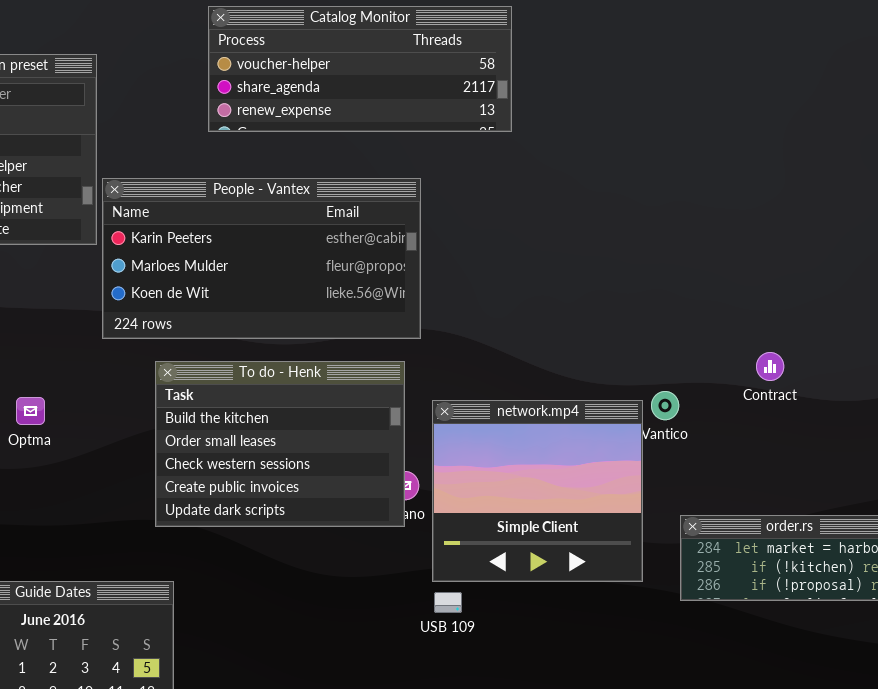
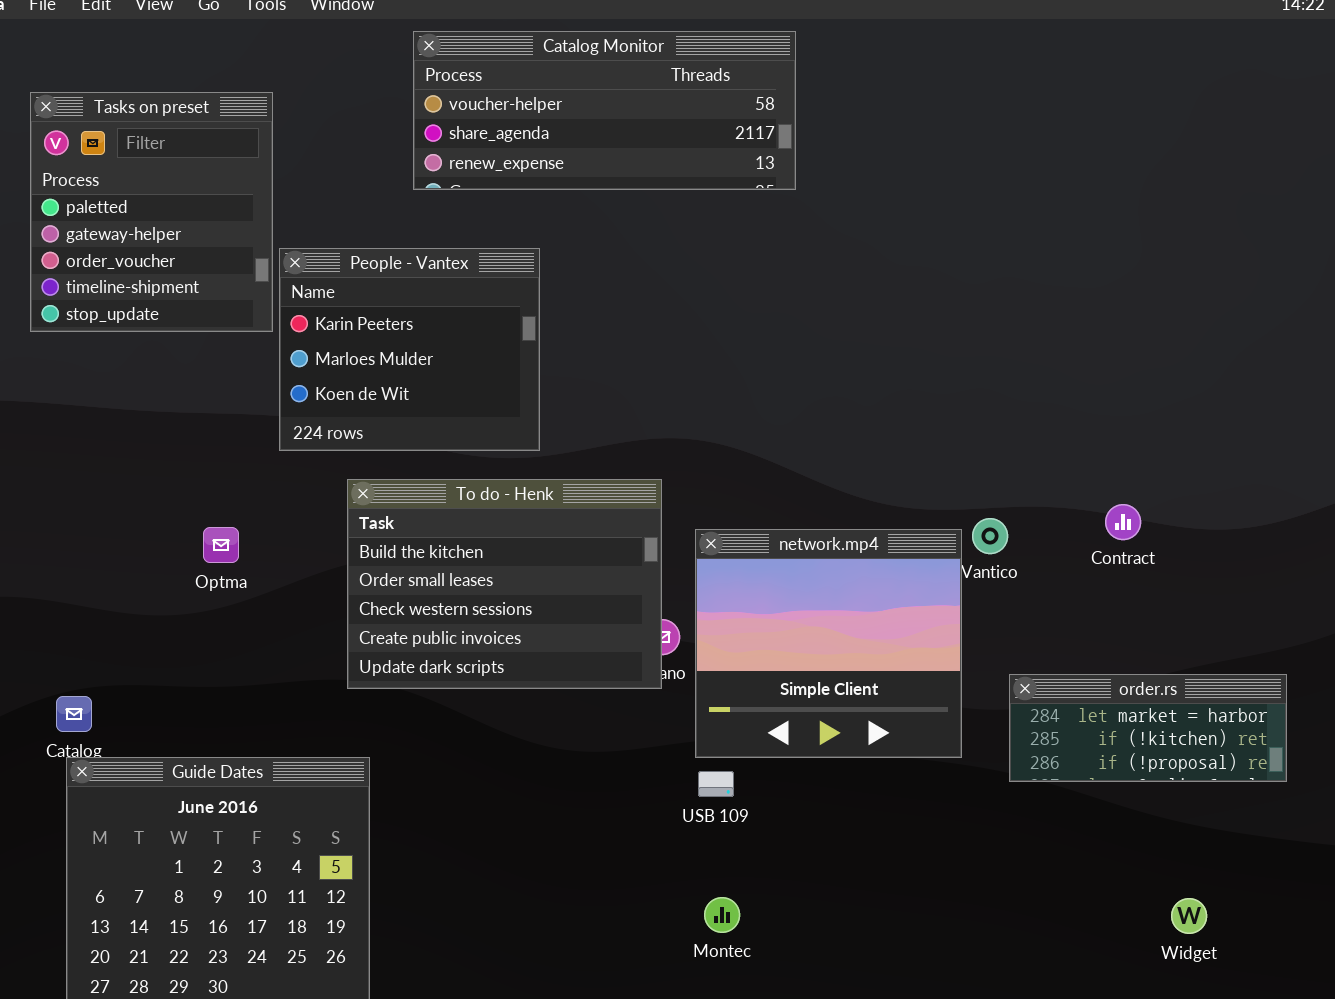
People - Vantex: [102,178,421,339] -> [279,248,540,451], resized
Contract: [756,352,784,381] -> [1105,504,1141,540], moved
Optma: [16,397,45,425] -> [203,527,239,563], moved

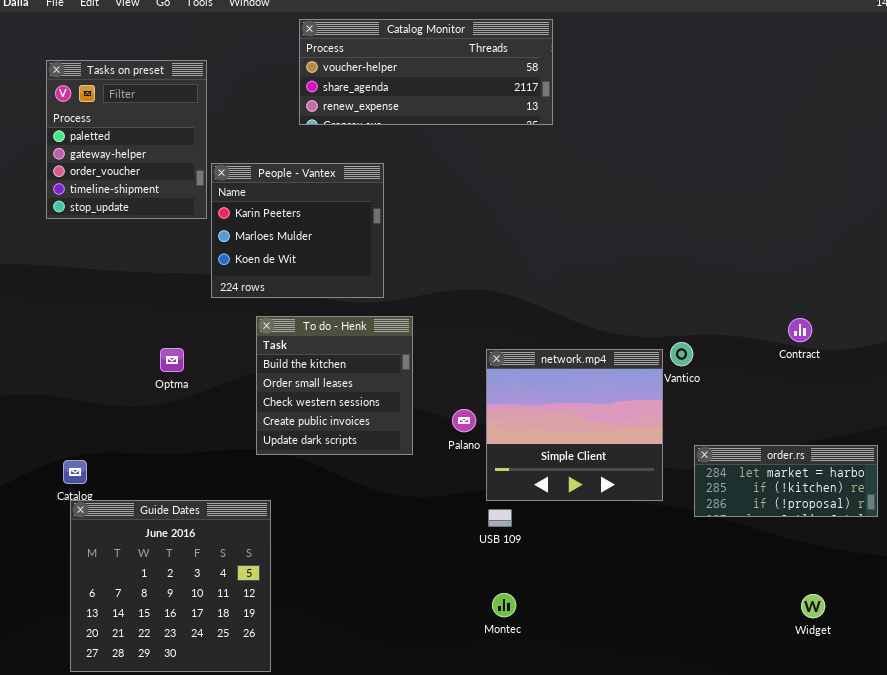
To do - Henk: [347,479,662,689] -> [256,316,413,455], resized
Contract: [1105,504,1141,540] -> [788,318,812,342], moved

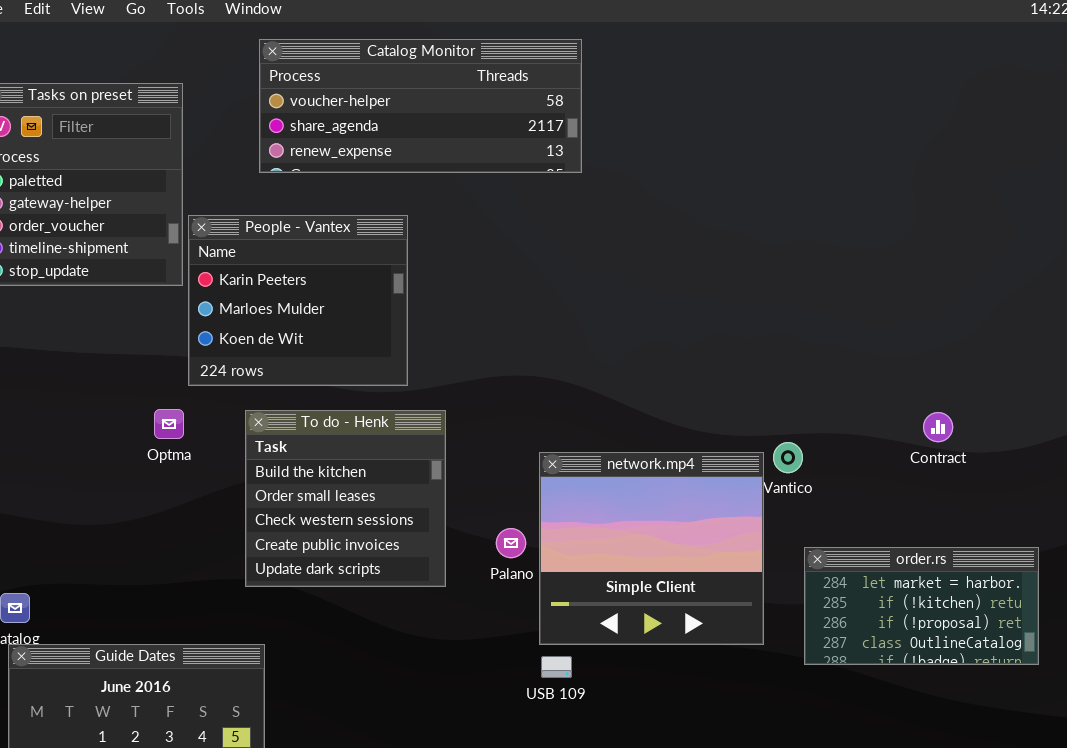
Catalog Monitor: [299,19,553,125] -> [259,39,582,173], moved
Optma: [160,348,184,372] -> [154,409,184,439], moved
order.rs: [694,445,878,517] -> [804,547,1039,665], resized

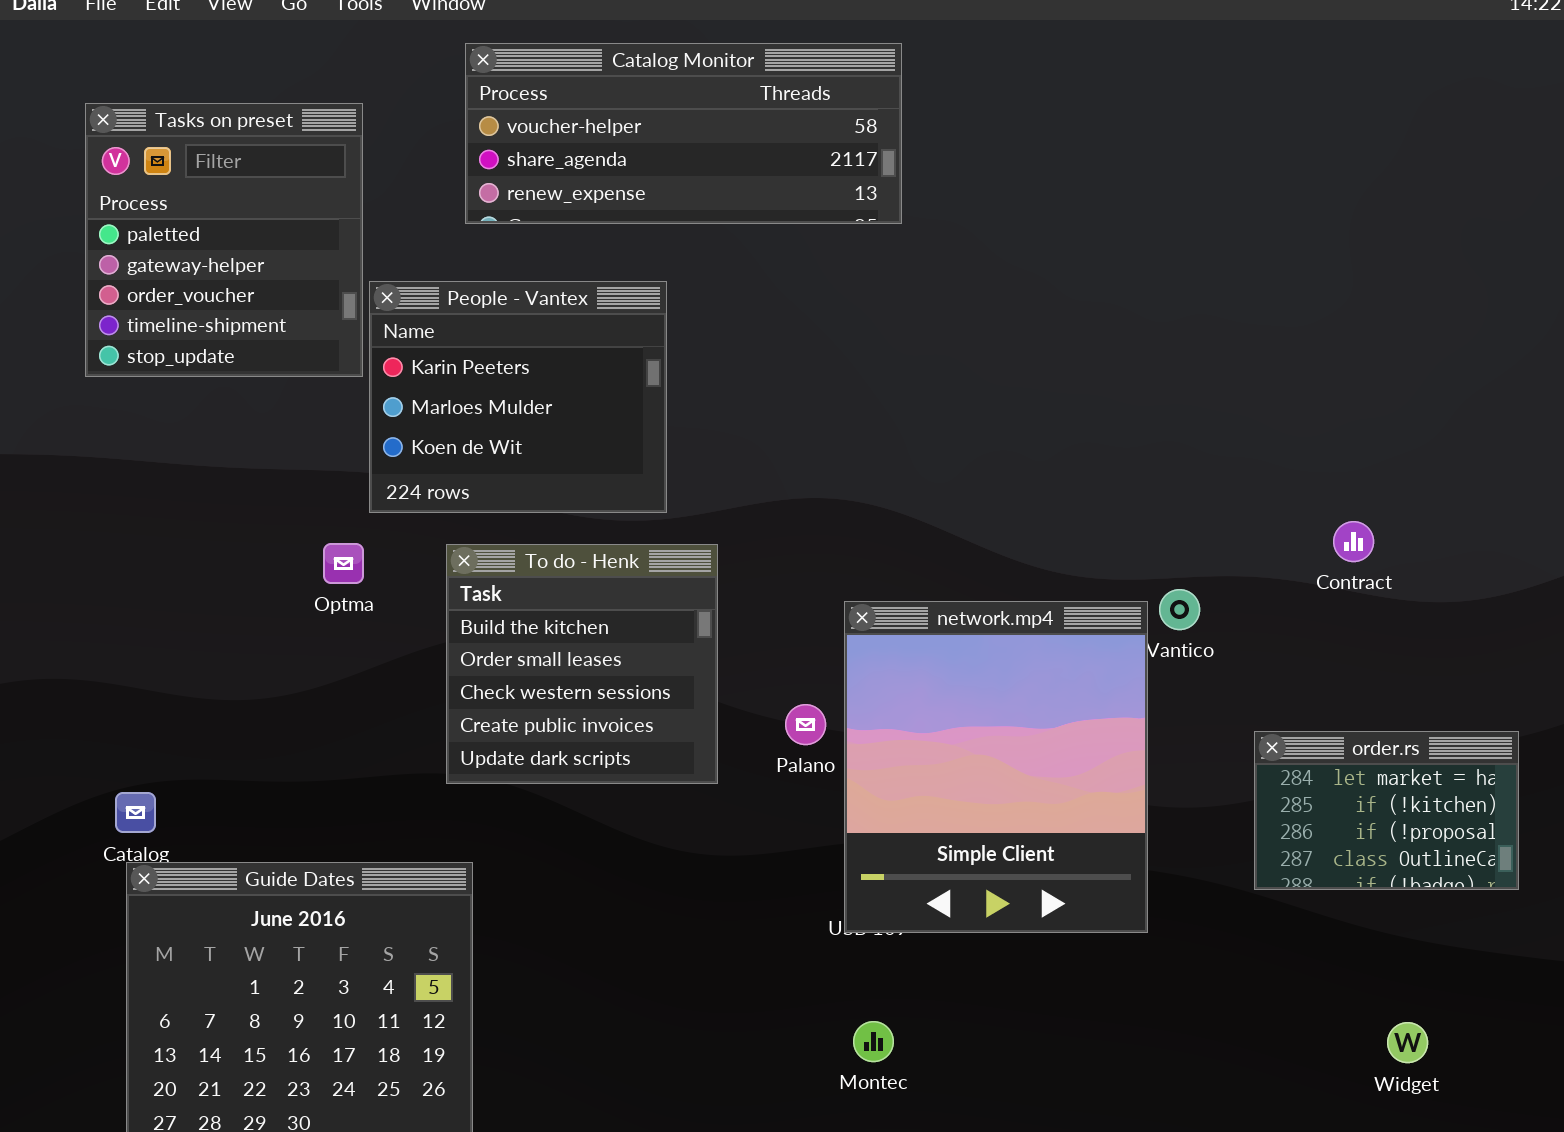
Contract: [923,412,953,442] -> [1333,521,1374,562], moved
network.mp4: [539,452,764,645] -> [844,601,1148,933], resized
order.rs: [804,547,1039,665] -> [1254,731,1519,890], resized

